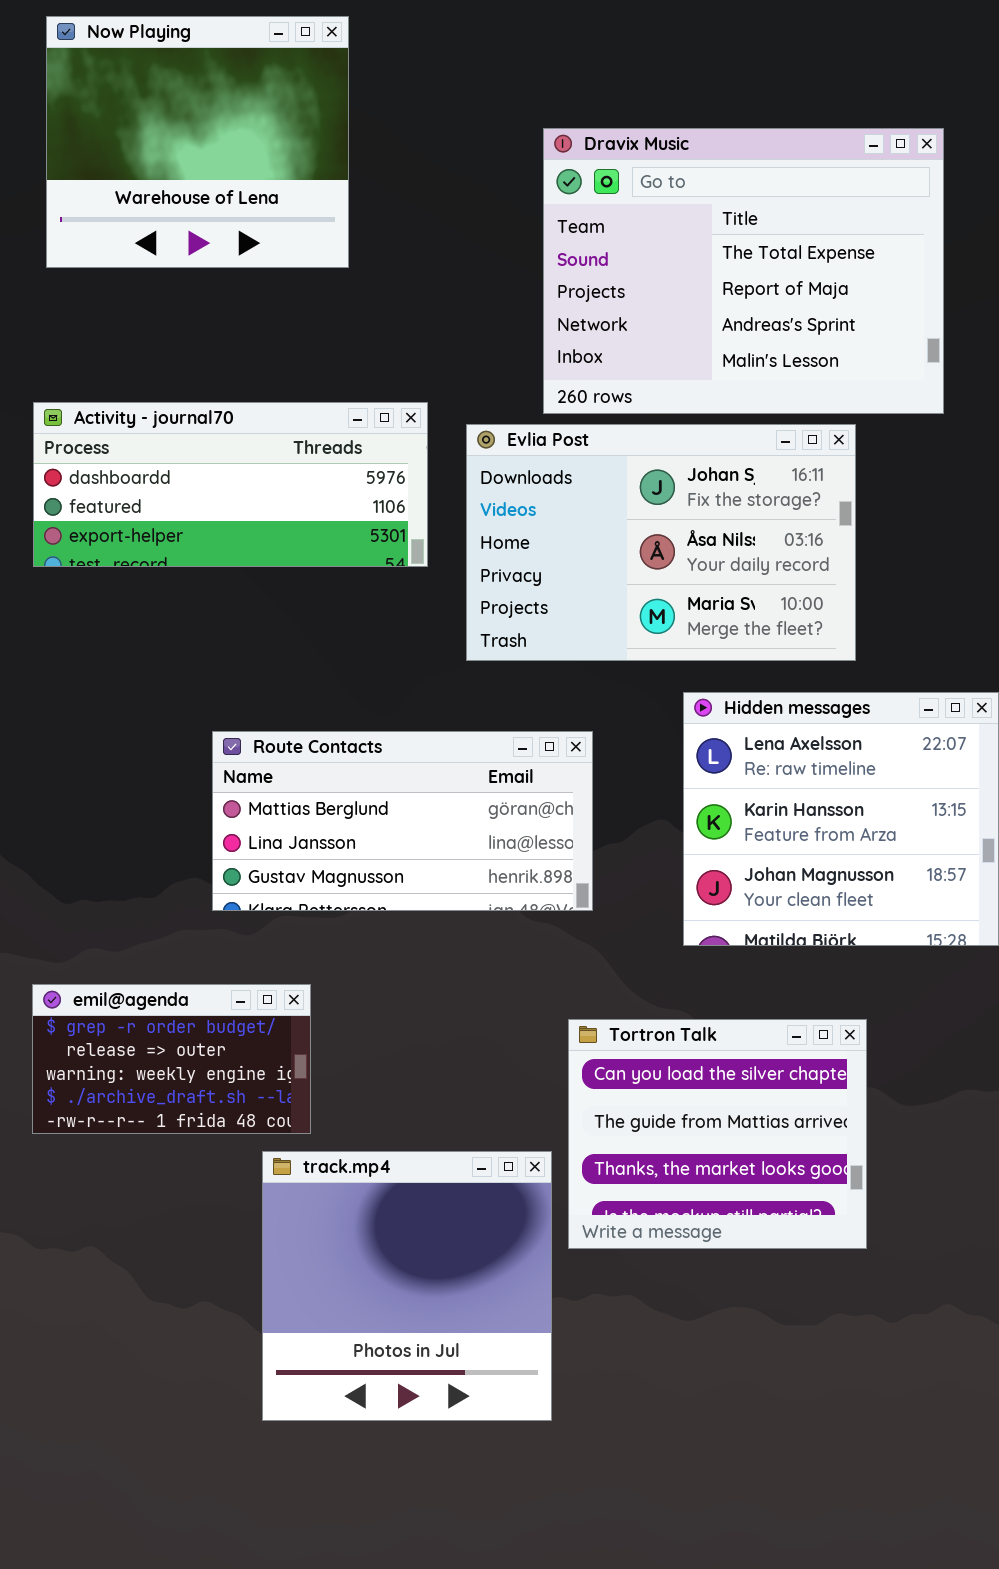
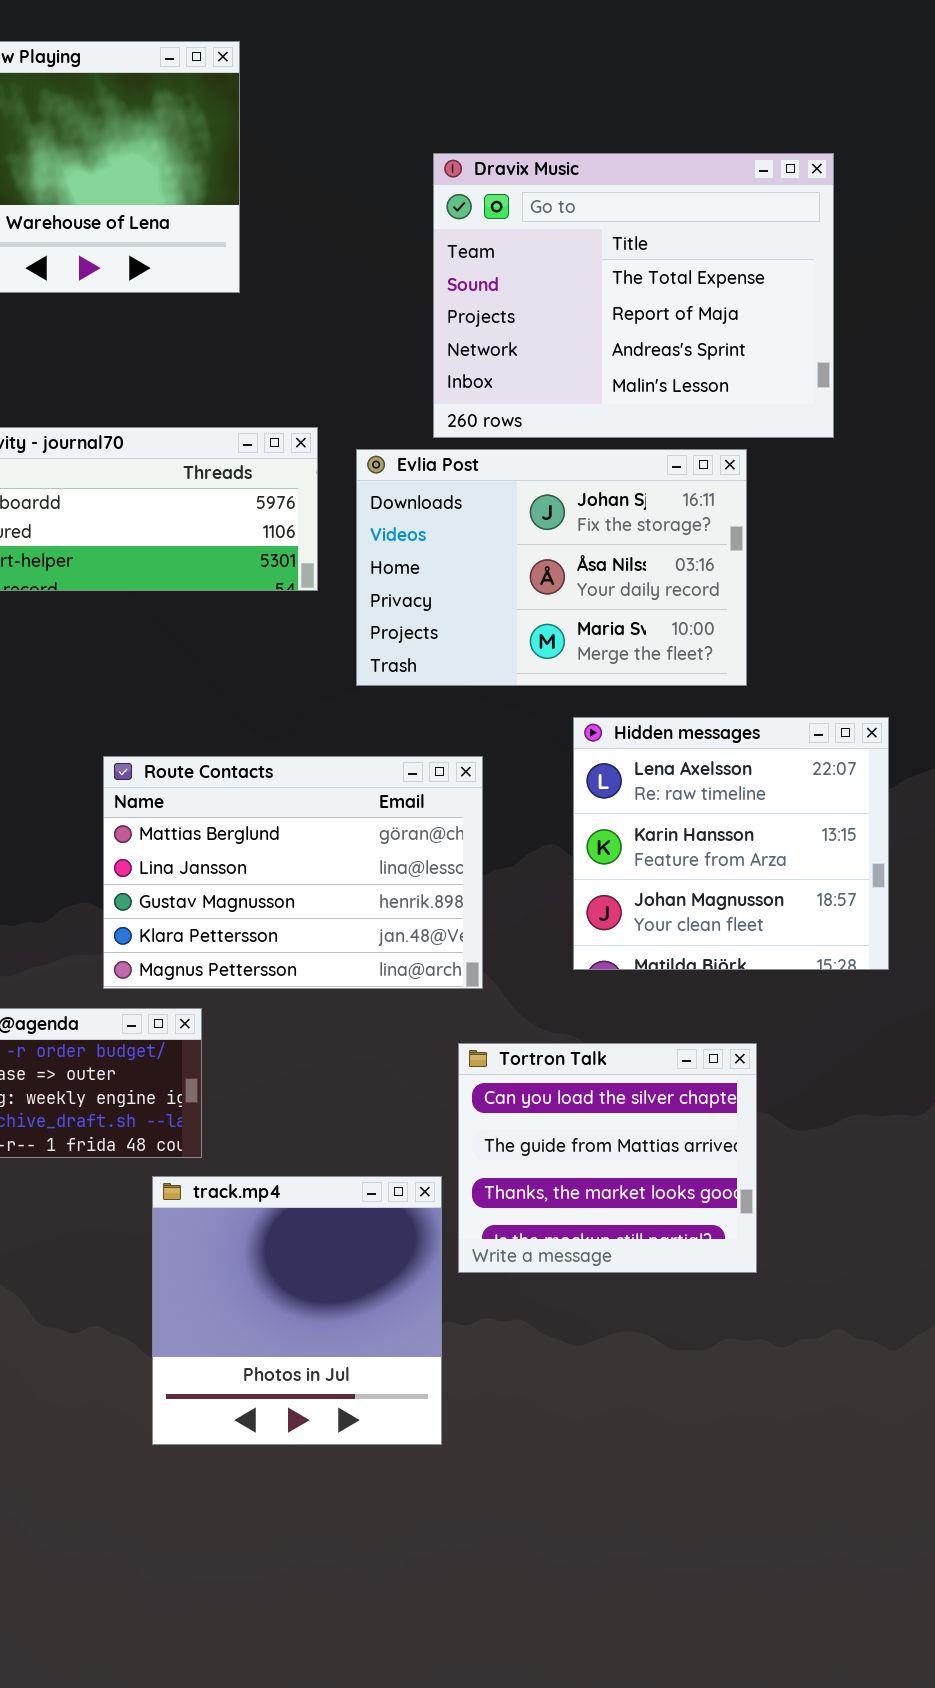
Route Contacts: [212,731,593,911] -> [103,756,483,989], resized

